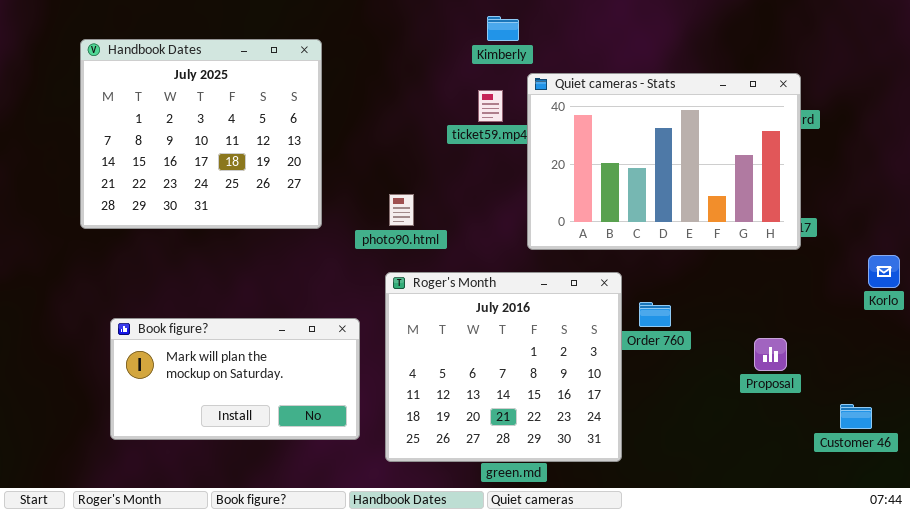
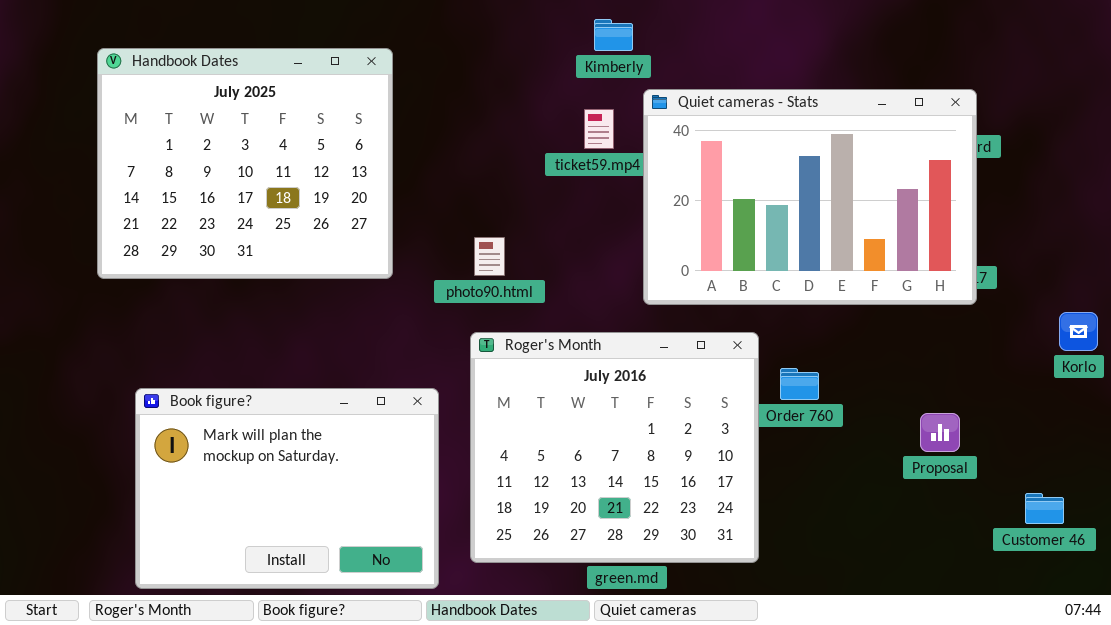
Book figure?: [110,318,360,440] -> [135,388,439,589], resized

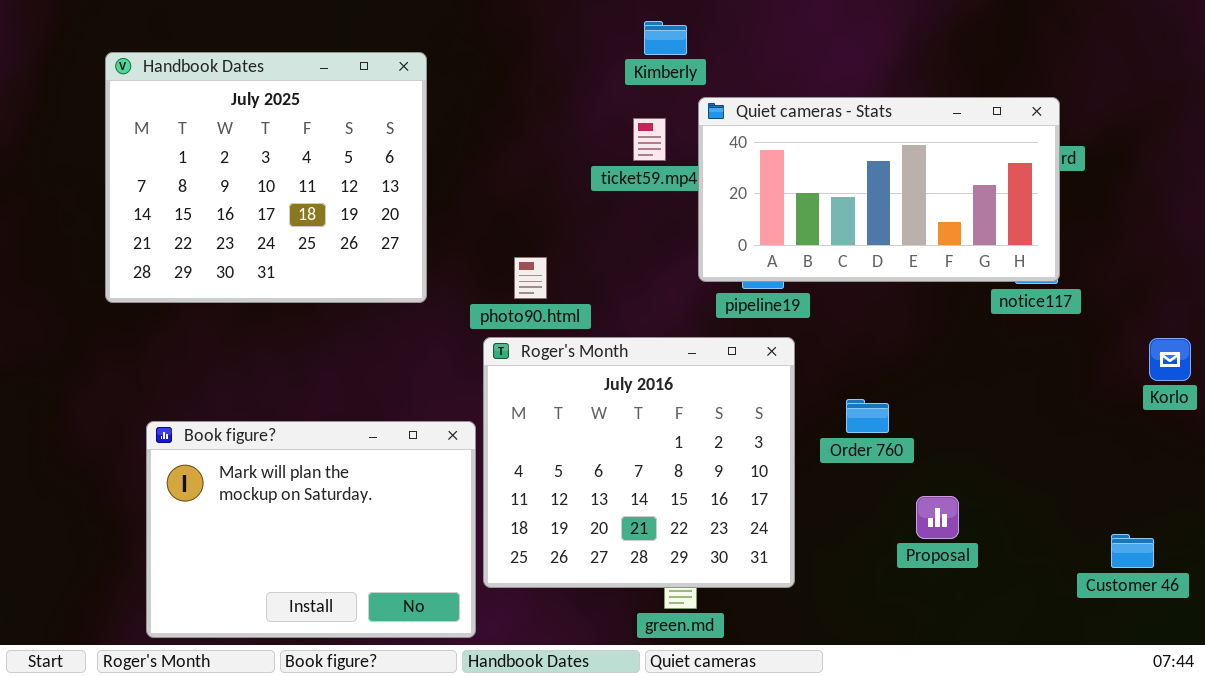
Quiet cameras - Stats: [643,89,977,305] -> [698,97,1060,282], resized
Roger's Month: [470,332,759,563] -> [483,337,795,588], moved
Proposal: [920,413,960,452] -> [916,496,959,539], moved

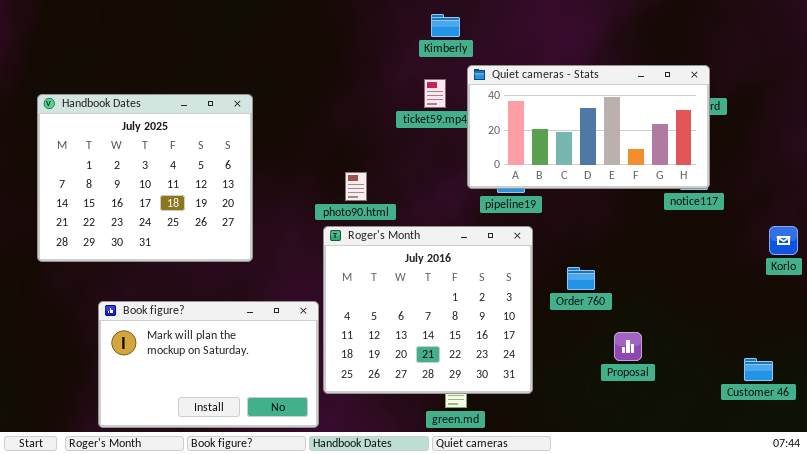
Handbook Dates: [105,52,427,303] -> [37,94,253,262], moved
Book figure?: [146,421,476,638] -> [98,301,319,428], resized

